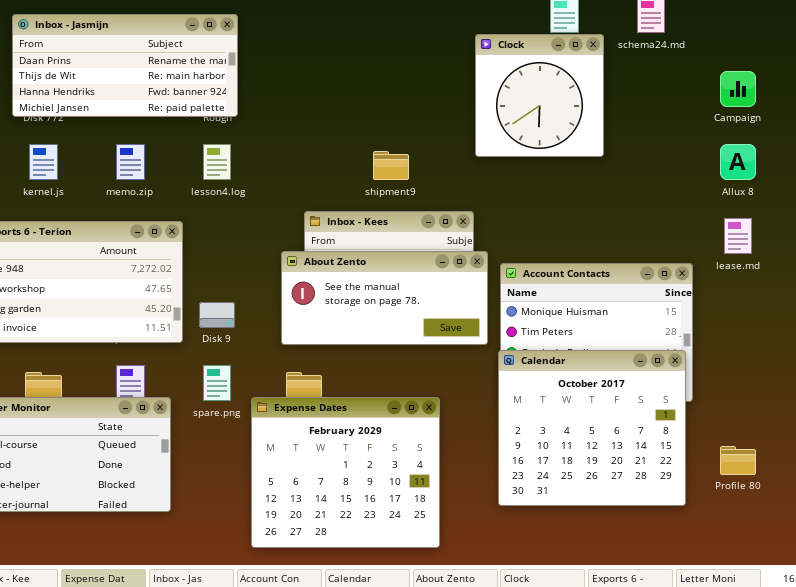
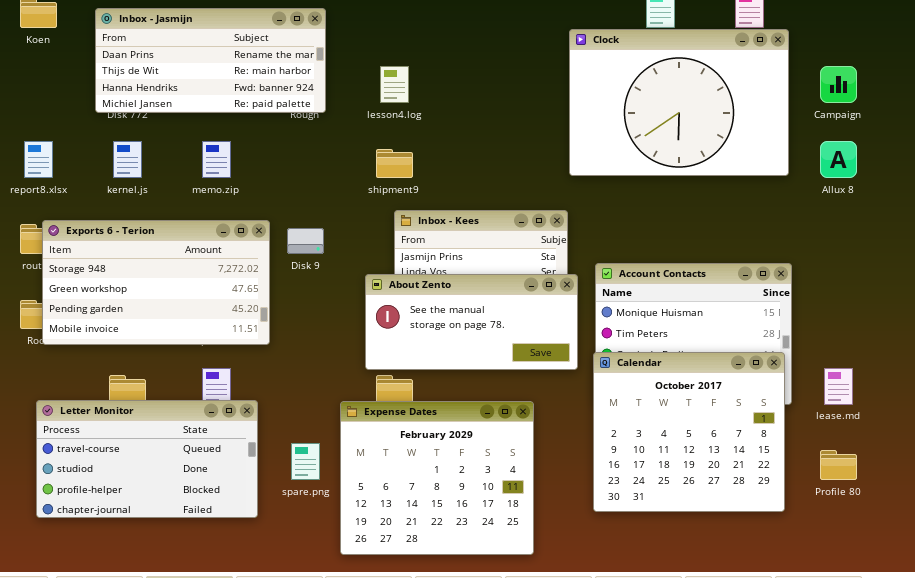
Clock: [475,34,604,157] -> [569,29,789,176], resized
lesson4.log: [203,144,231,180] -> [380,66,409,103], moved
shipment9: [373,151,409,180] -> [376,149,413,178], moved
lease.md: [724,218,752,254] -> [824,368,853,405], moved
About Zento: [281,251,488,345] -> [365,274,578,370], moved
Disk 9: [199,302,235,328] -> [287,228,324,254], moved
spare.png: [203,365,231,401] -> [291,443,320,480], moved

